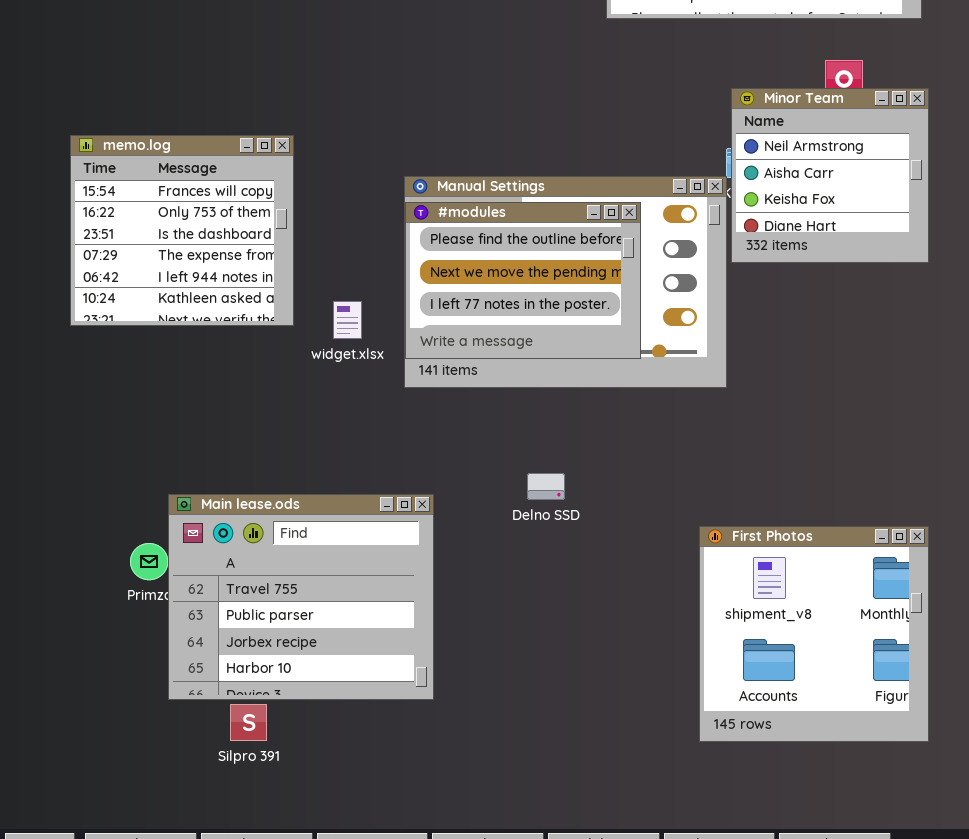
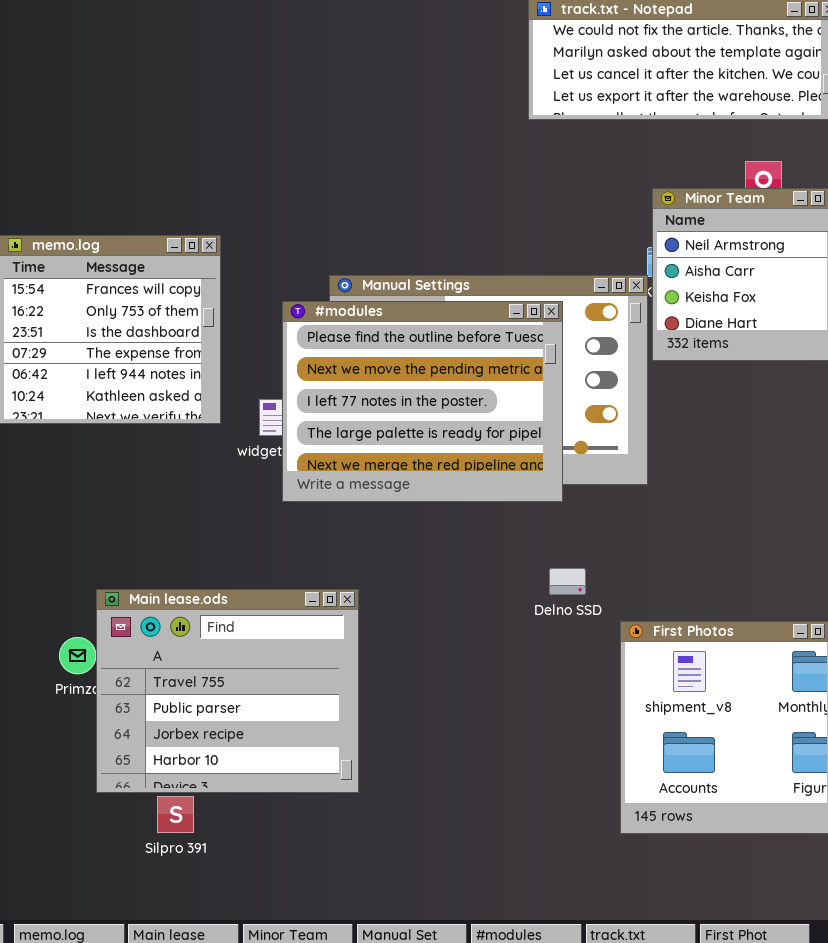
#modules: [405,202,641,359] -> [282,301,563,502], resized
Delno SSD: [527,473,565,500] -> [549,568,586,595], moved

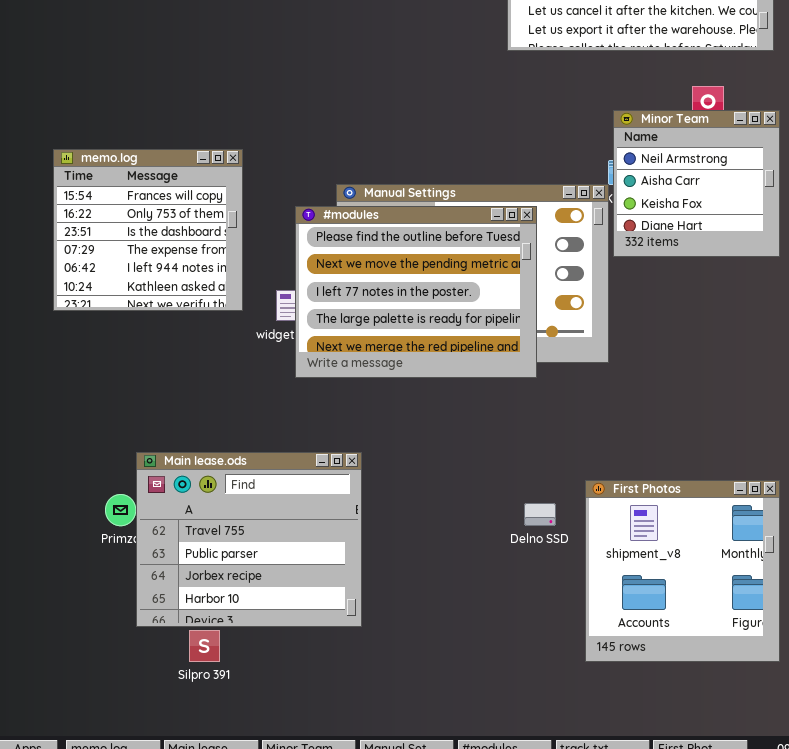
Delno SSD: [549,568,586,595] -> [524,503,556,526], moved

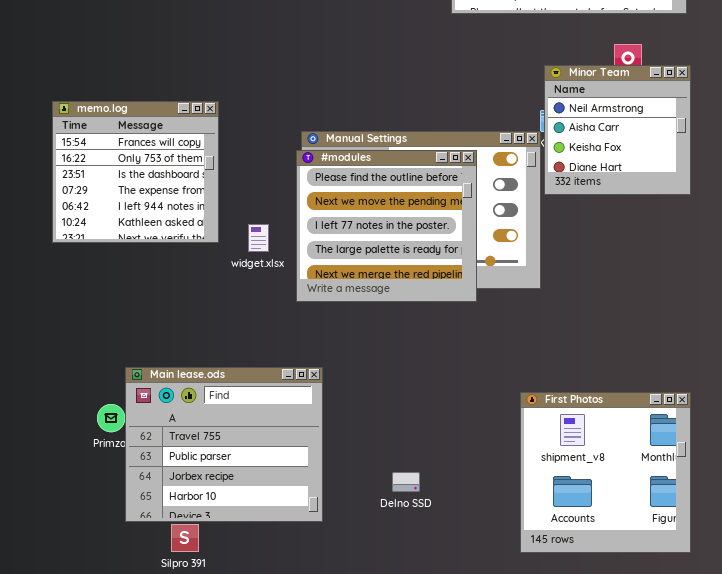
#modules: [295,206,537,378] -> [296,150,477,302], resized
Delno SSD: [524,503,556,526] -> [392,472,420,492], moved

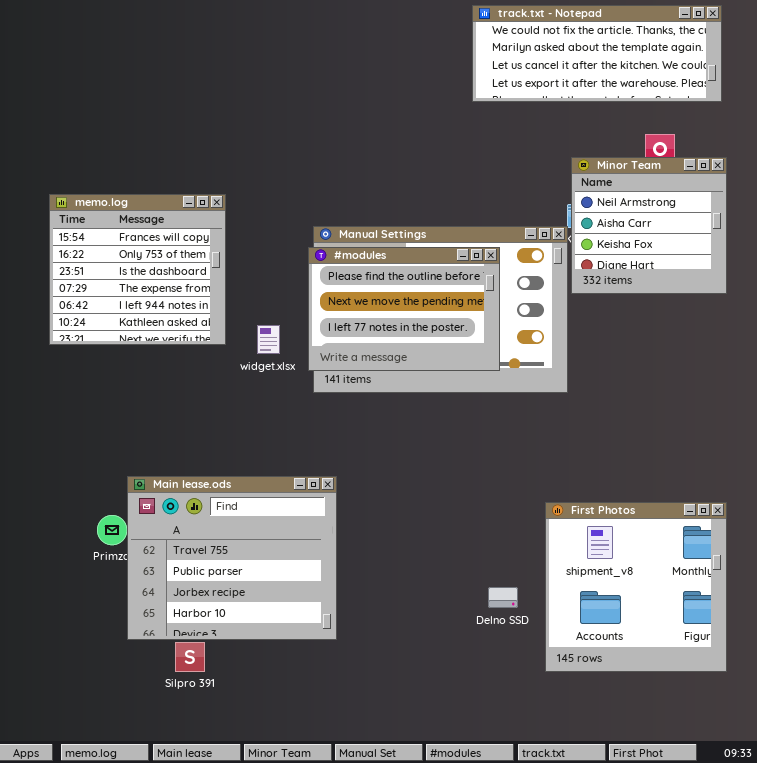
#modules: [296,150,477,302] -> [308,247,500,371], resized
Delno SSD: [392,472,420,492] -> [488,587,518,608], moved

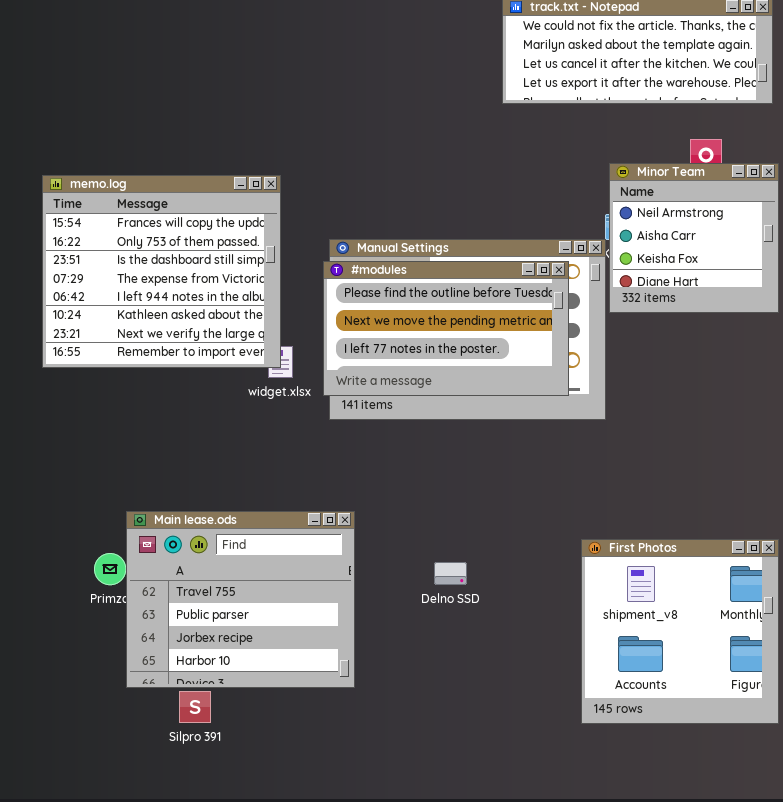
memo.log: [49,194,226,345] -> [42,175,281,368], resized
#modules: [308,247,500,371] -> [323,261,569,396], resized
Delno SSD: [488,587,518,608] -> [434,562,467,585], moved

